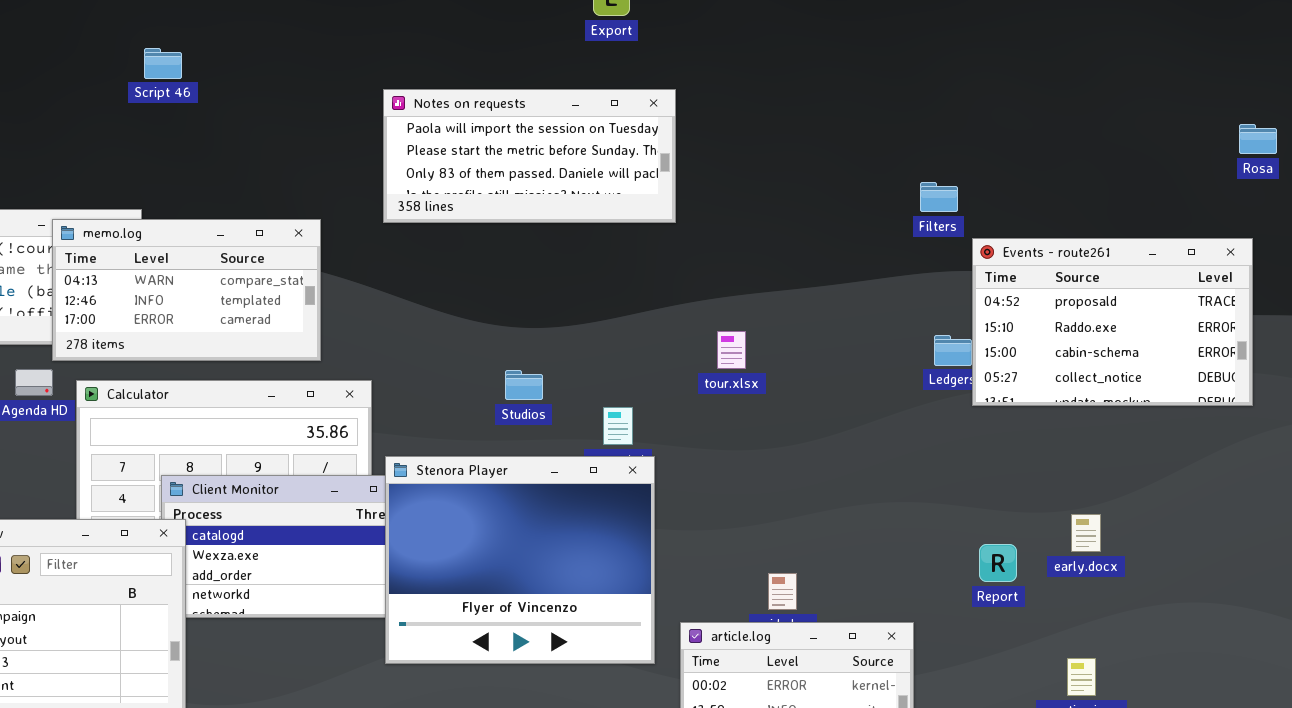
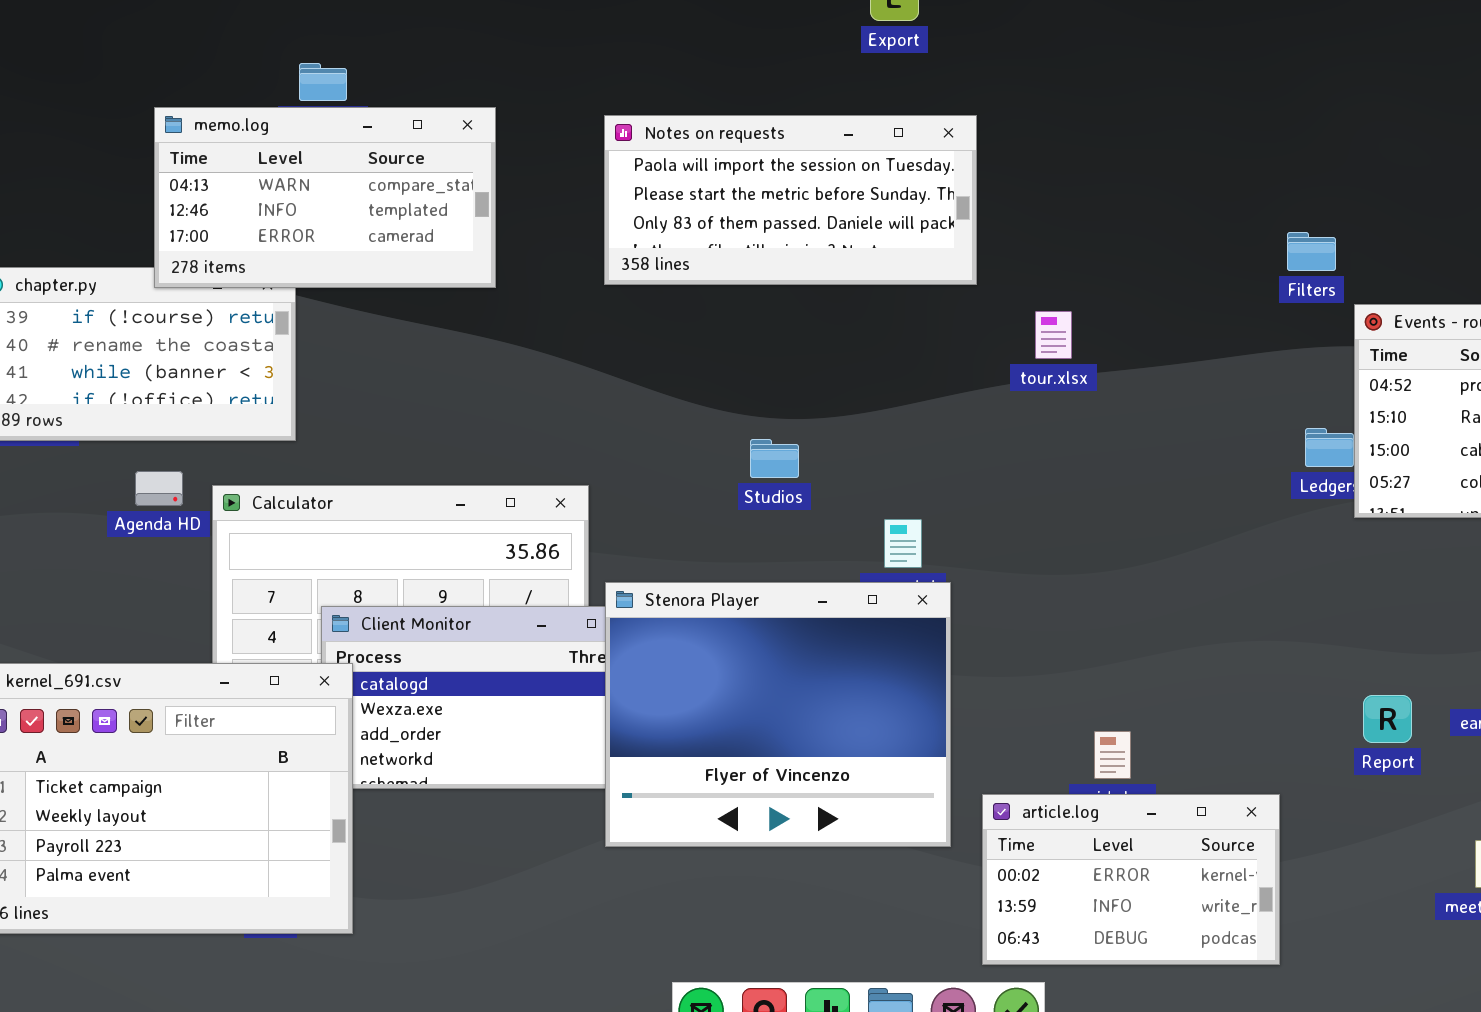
memo.log: [52,219,321,361] -> [154,107,496,288], moved
tour.xlsx: [717,331,746,369] -> [1035,311,1072,359], moved
Studios: [505,370,543,400] -> [750,439,799,478], moved

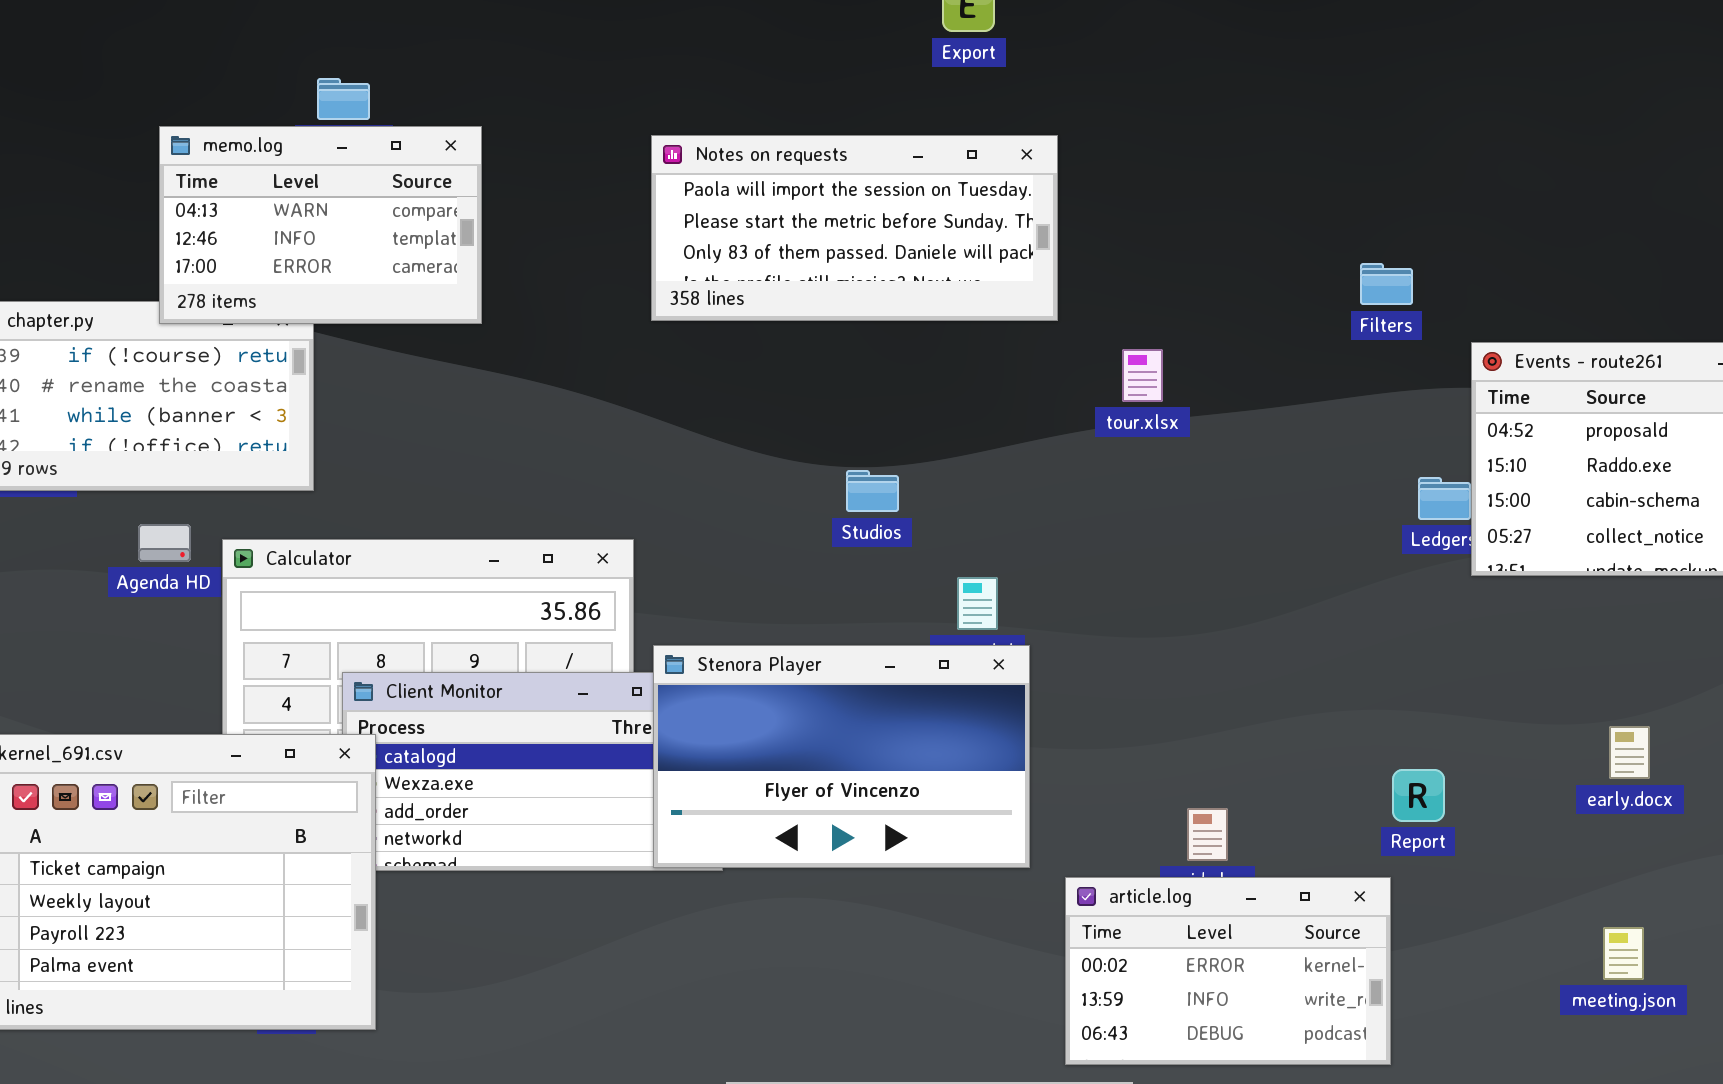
memo.log: [154,107,496,288] -> [159,126,482,324], resized
Filters: [1287,232,1336,271] -> [1360,263,1413,305], moved
Studios: [750,439,799,478] -> [846,470,899,512], moved
Stenora Player: [605,582,951,847] -> [653,645,1030,868], resized
Report: [1363,695,1412,743] -> [1392,769,1445,822], moved

